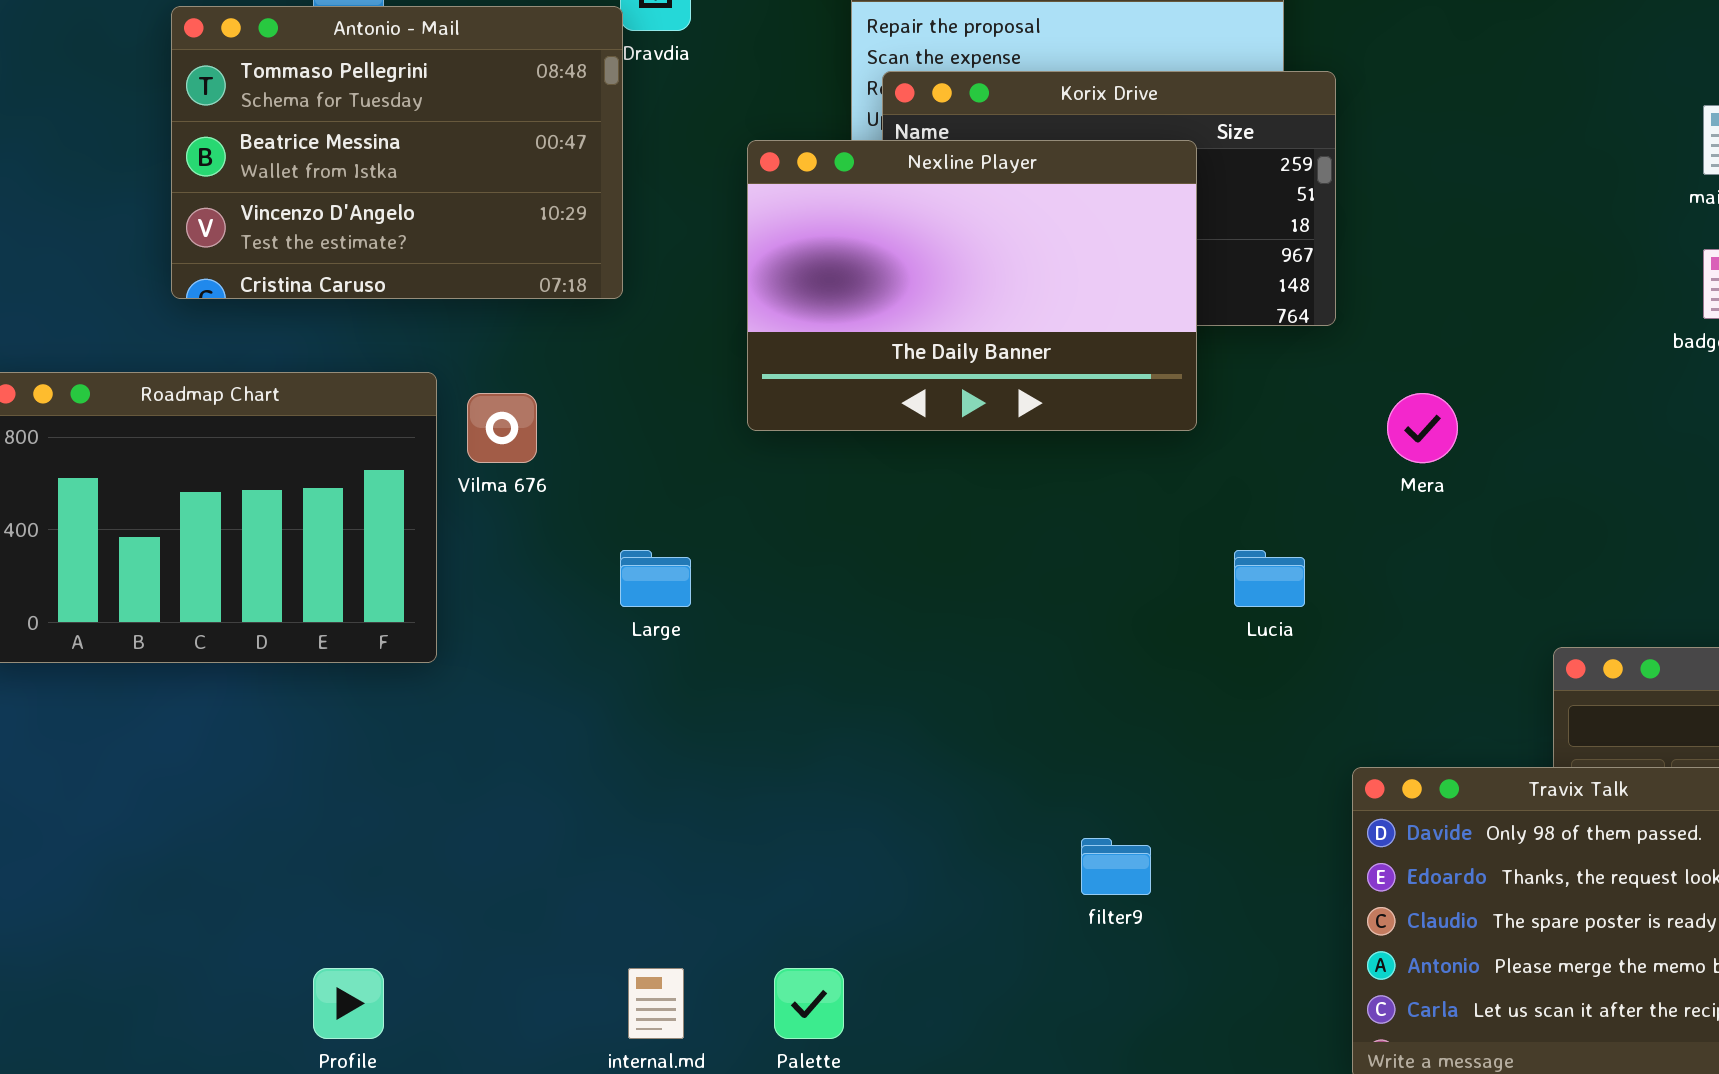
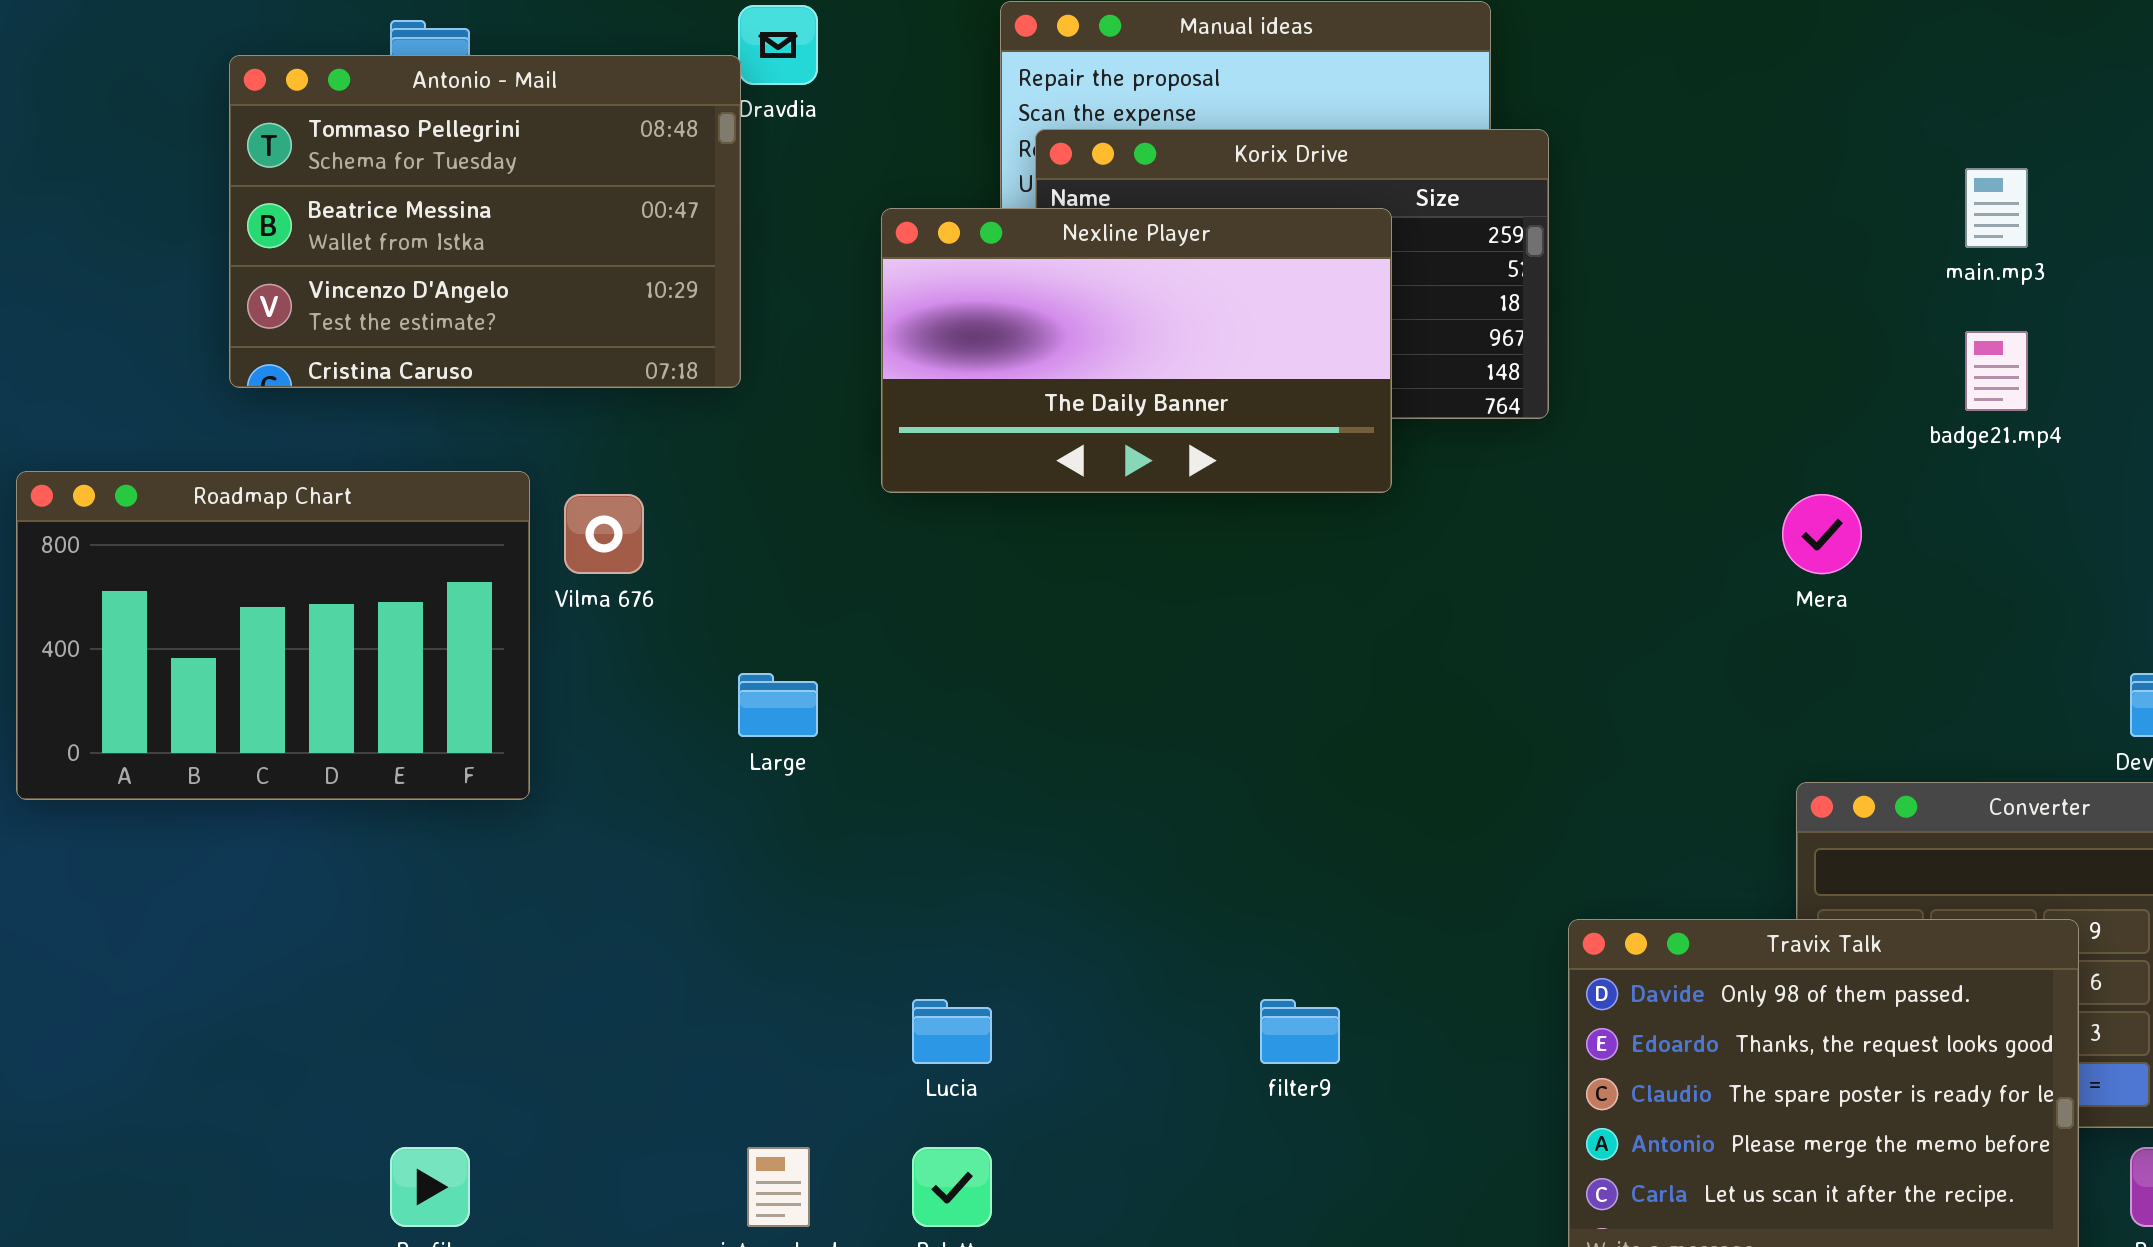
Nexline Player: [747,140,1197,431] -> [881,208,1392,493], resized
Mera: [1387,393,1458,463] -> [1782,494,1862,574], moved
Lucia: [1234,550,1305,607] -> [912,999,992,1064], moved

